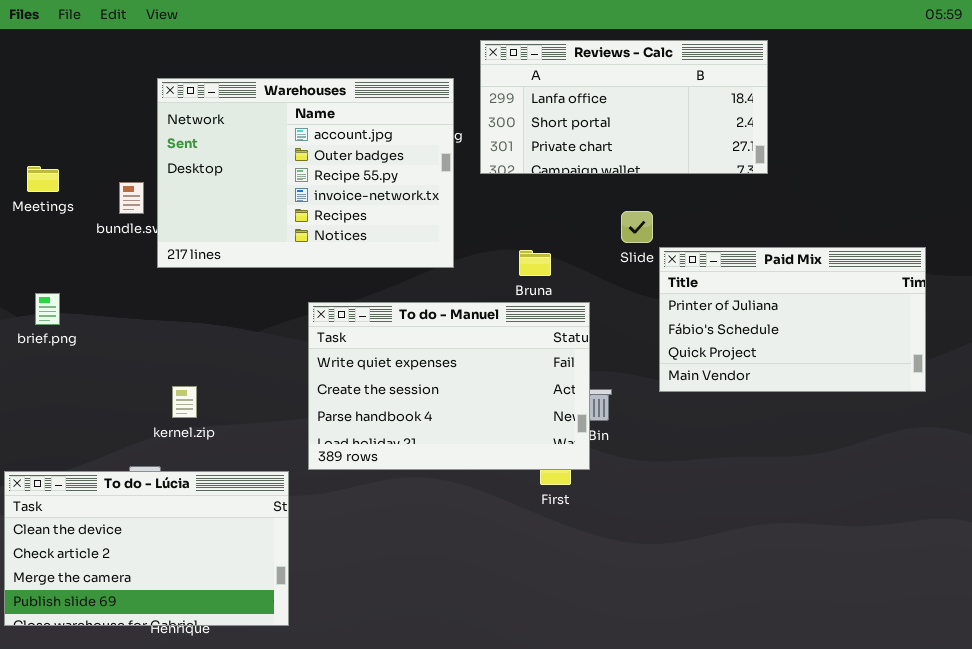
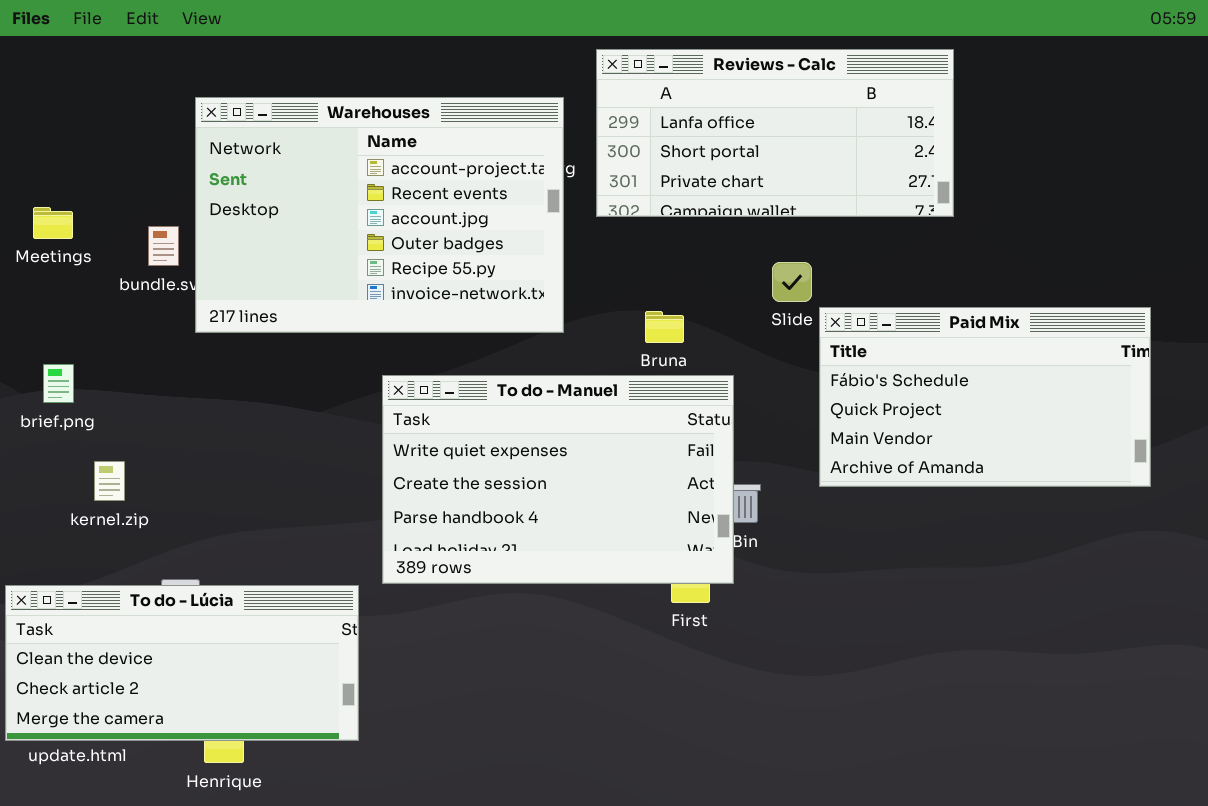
Warehouses: [157,78,454,268] -> [195,97,564,333], scrolled up 2 rows
Paid Mix: [659,247,926,392] -> [819,307,1151,487], scrolled down 1 row
kernel.zip: [172,386,197,418] -> [94,461,125,501], moved
To do - Lúcia: [4,471,289,626] -> [5,585,359,741], resized

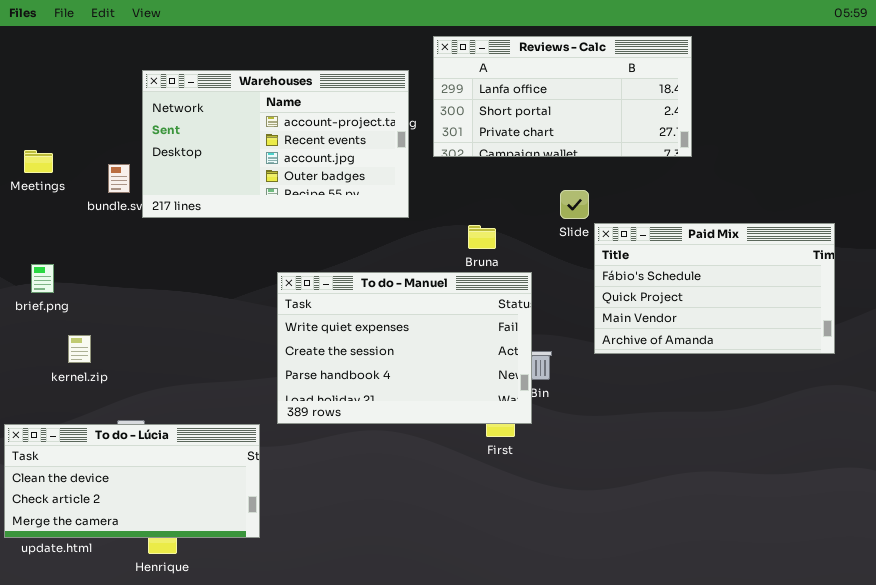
Warehouses: [195,97,564,333] -> [142,70,409,218], resized

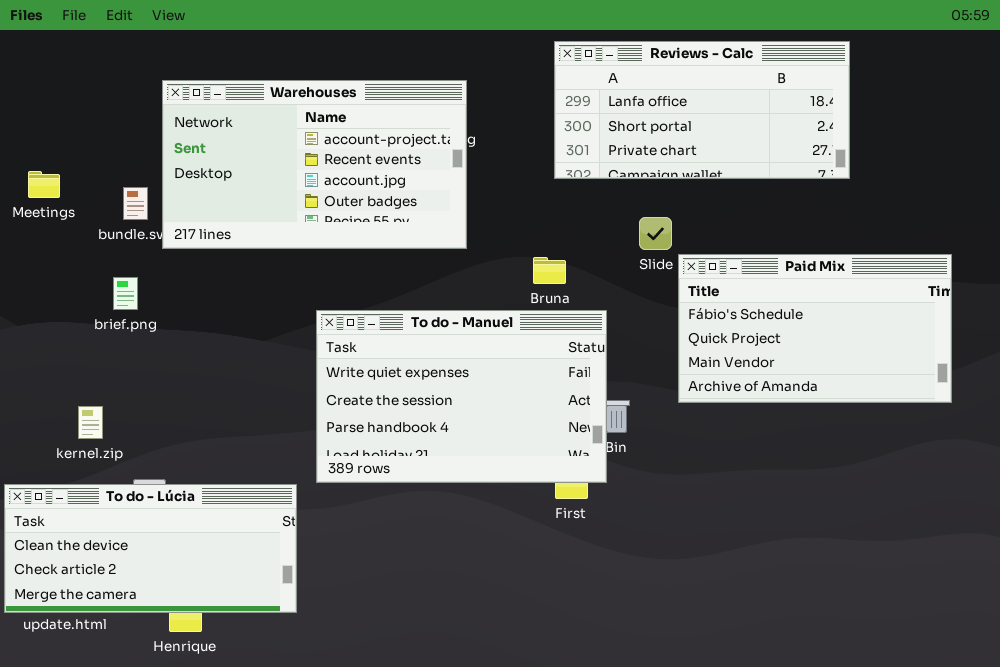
Reviews - Calc: [433,36,692,157] -> [554,41,850,179], moved
brief.png: [31,264,54,293] -> [113,277,138,310], moved
kernel.zip: [68,335,91,363] -> [78,406,103,439], moved

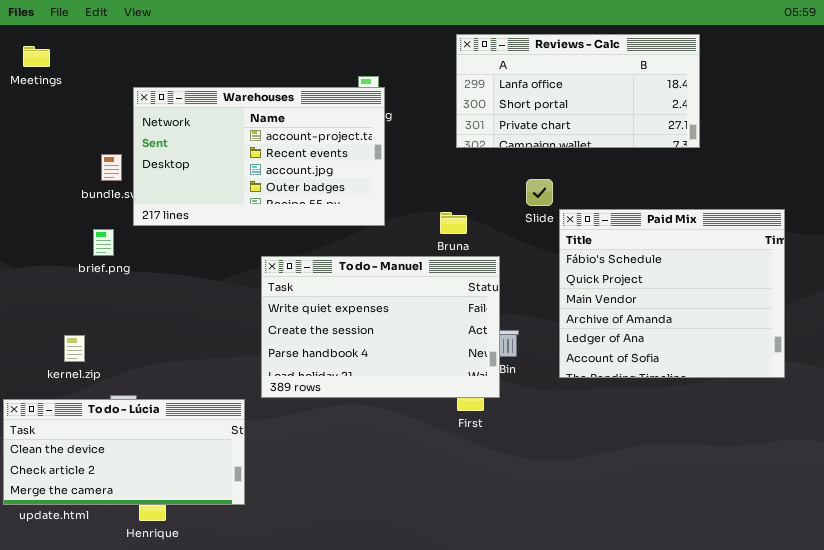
Warehouses: [162,80,467,249] -> [133,87,385,226], moved
Meetings: [28,171,60,198] -> [23,46,50,67], moved
Paid Mix: [678,254,952,403] -> [559,209,785,378], resized

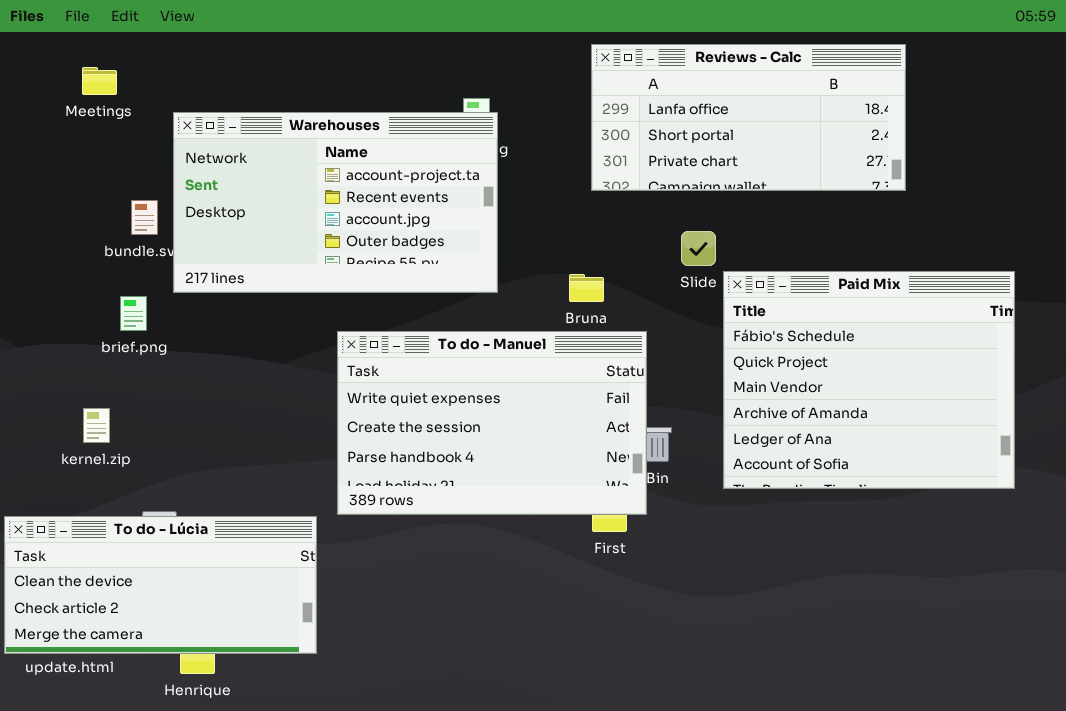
Meetings: [23,46,50,67] -> [82,67,117,95], moved
kernel.zip: [64,335,85,362] -> [83,408,110,443], moved

